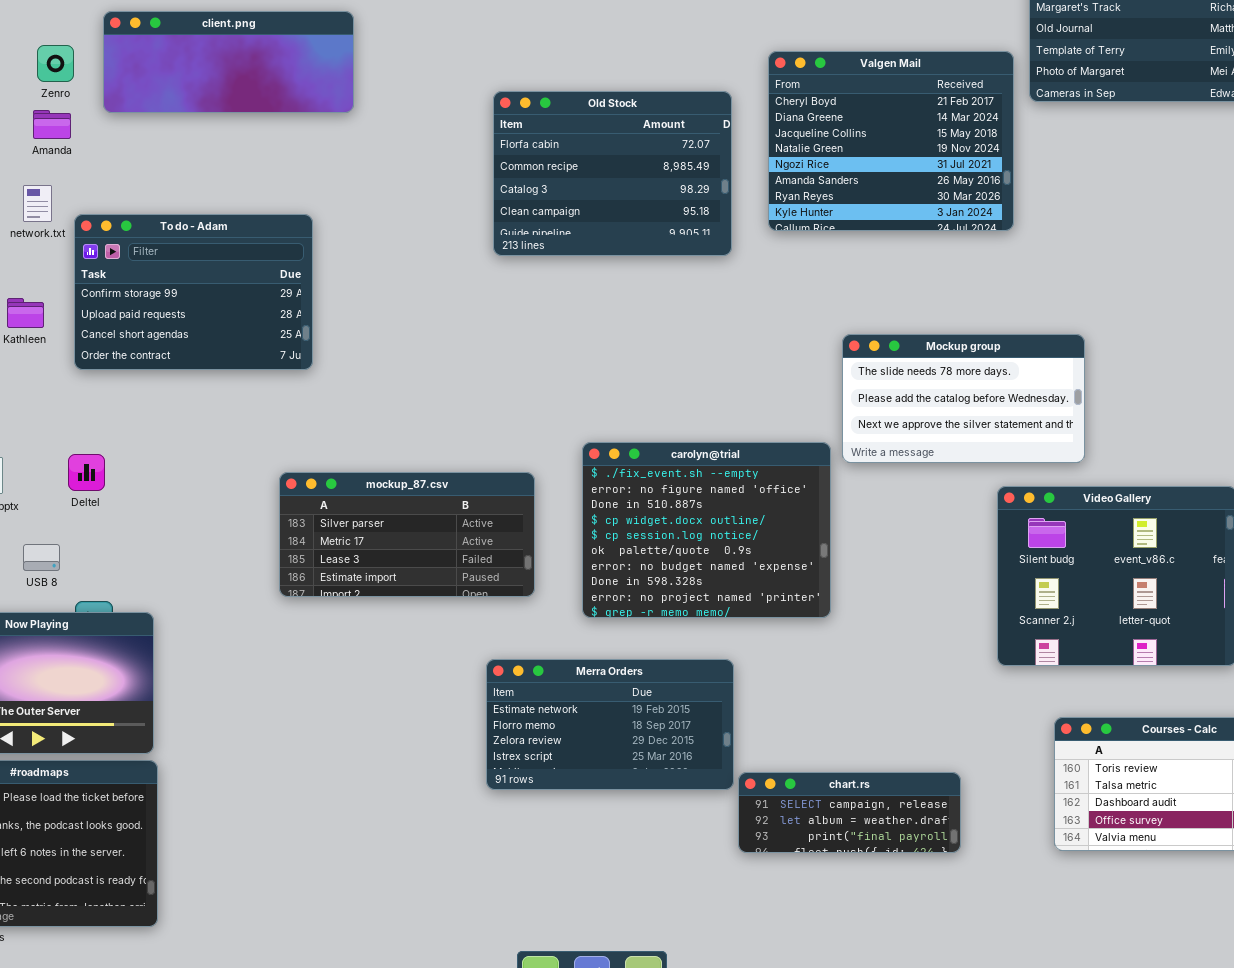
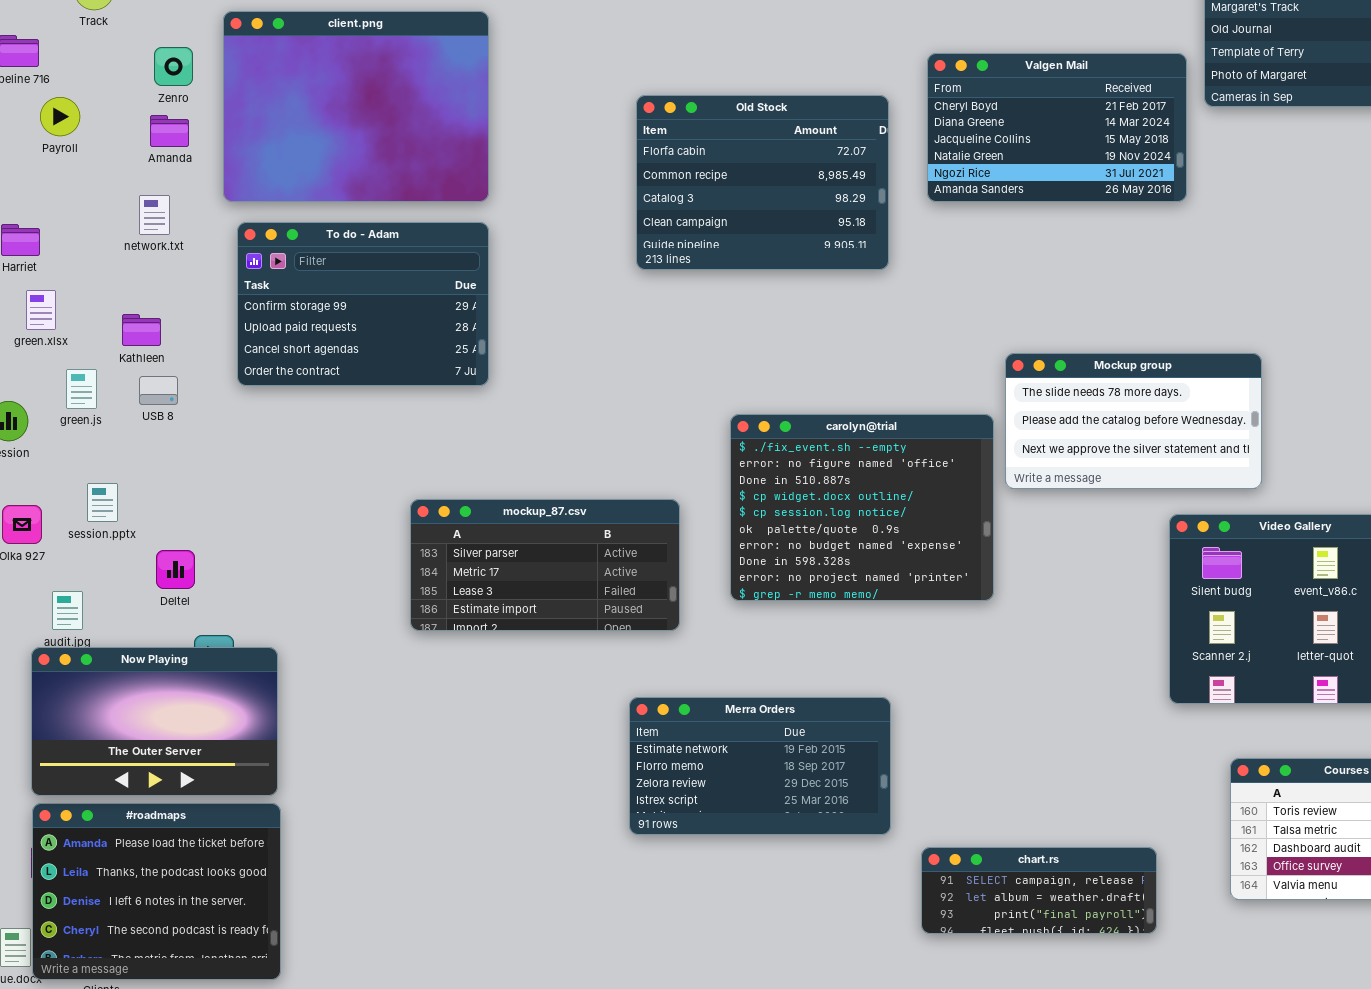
client.png: [103,11,354,113] -> [223,11,489,202], resized
Valgen Mail: [768,51,1014,231] -> [927,53,1187,202], resized
To do - Adam: [74,214,313,370] -> [237,222,489,386], moved
carolyn@trial: [582,442,831,618] -> [730,414,994,601], moved
Deltel: [68,454,105,491] -> [156,550,195,589], moved
USB 8: [23,544,60,571] -> [139,376,178,405], moved
chart.rs: [738,772,961,853] -> [921,847,1157,934], moved

